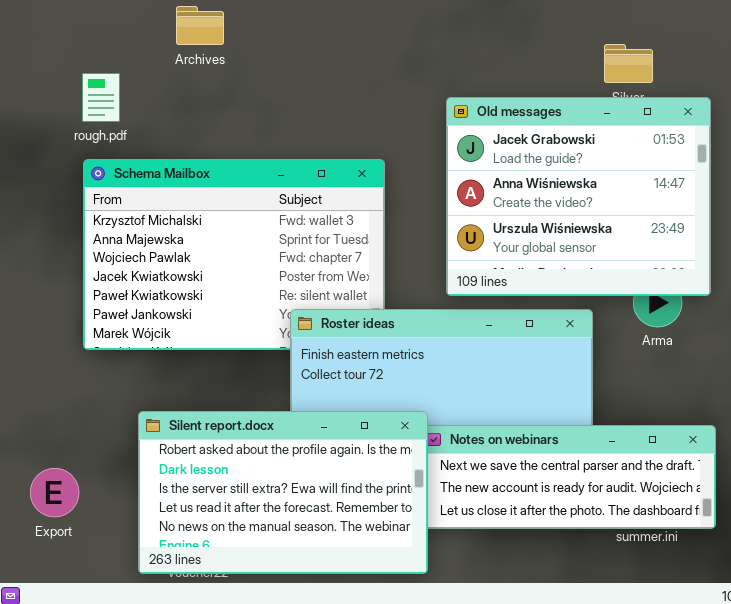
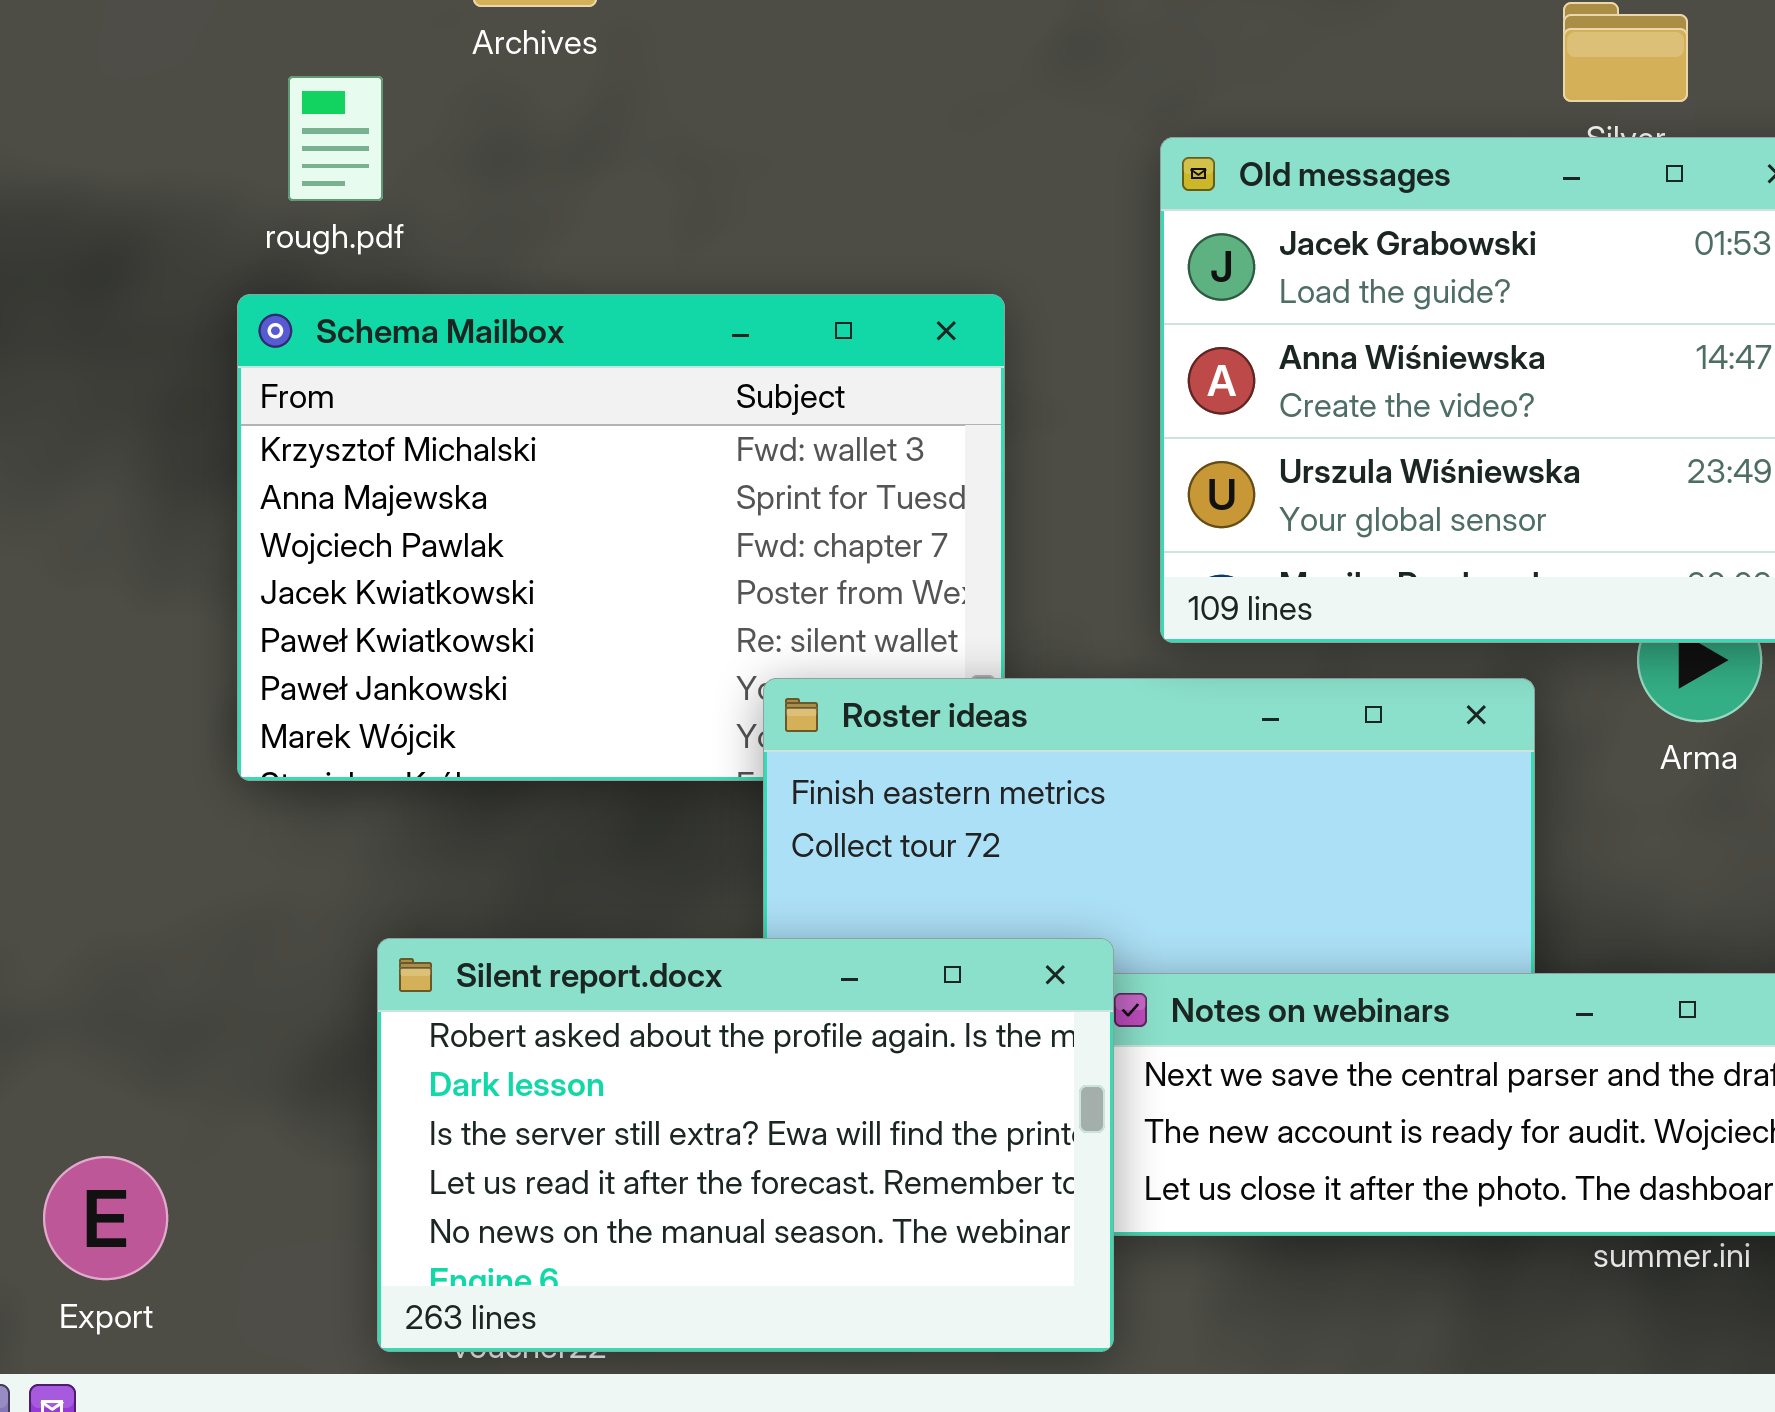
rough.pdf: [82,73,120,122] -> [288,76,383,201], moved
Export: [30,468,79,517] -> [43,1156,168,1280], moved

